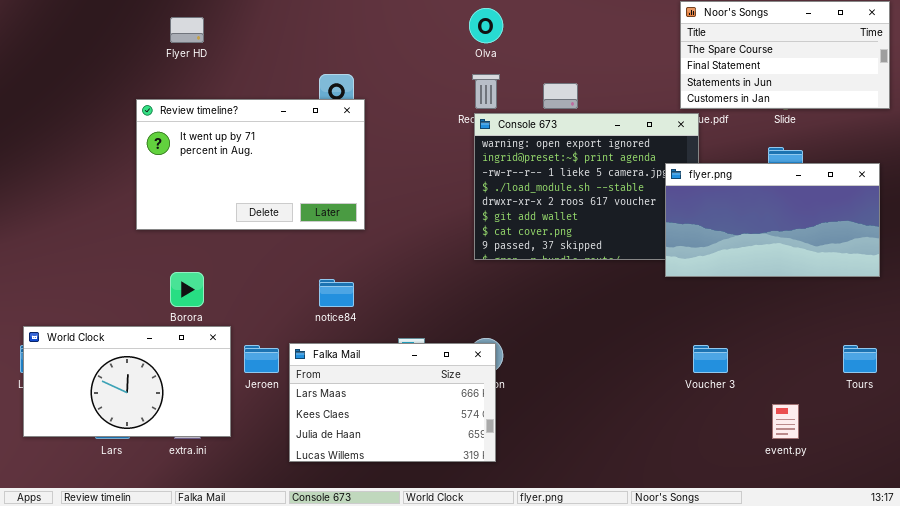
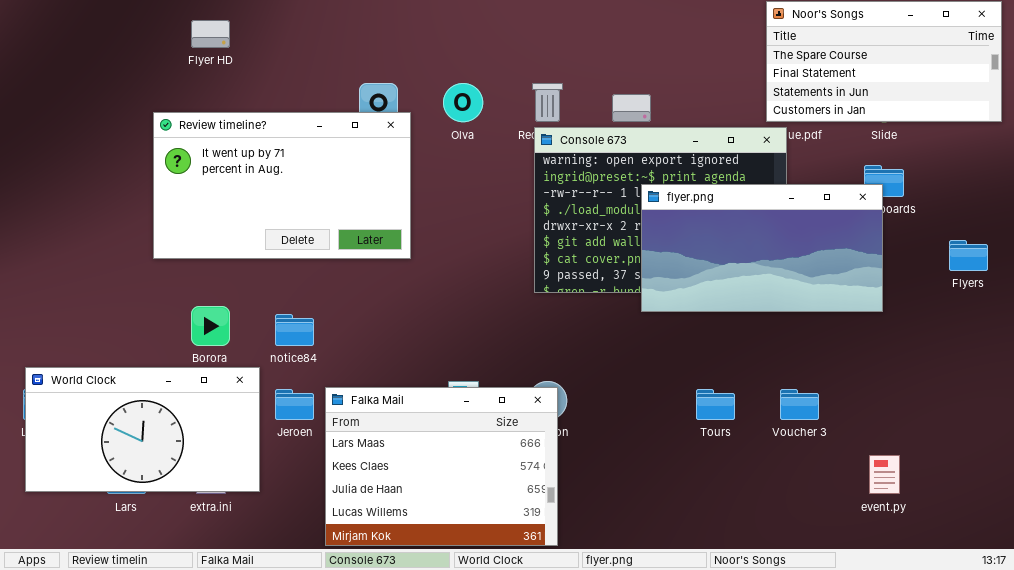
Olva: [469,8,503,43] -> [443,83,483,122], moved
flyer.png: [665,163,880,277] -> [641,184,883,312], moved
notice84: [319,279,354,307] -> [275,314,314,346], moved
Falka Mail: [289,343,496,462] -> [325,387,558,546], resized
Tours: [843,345,877,373] -> [696,389,735,420], moved

